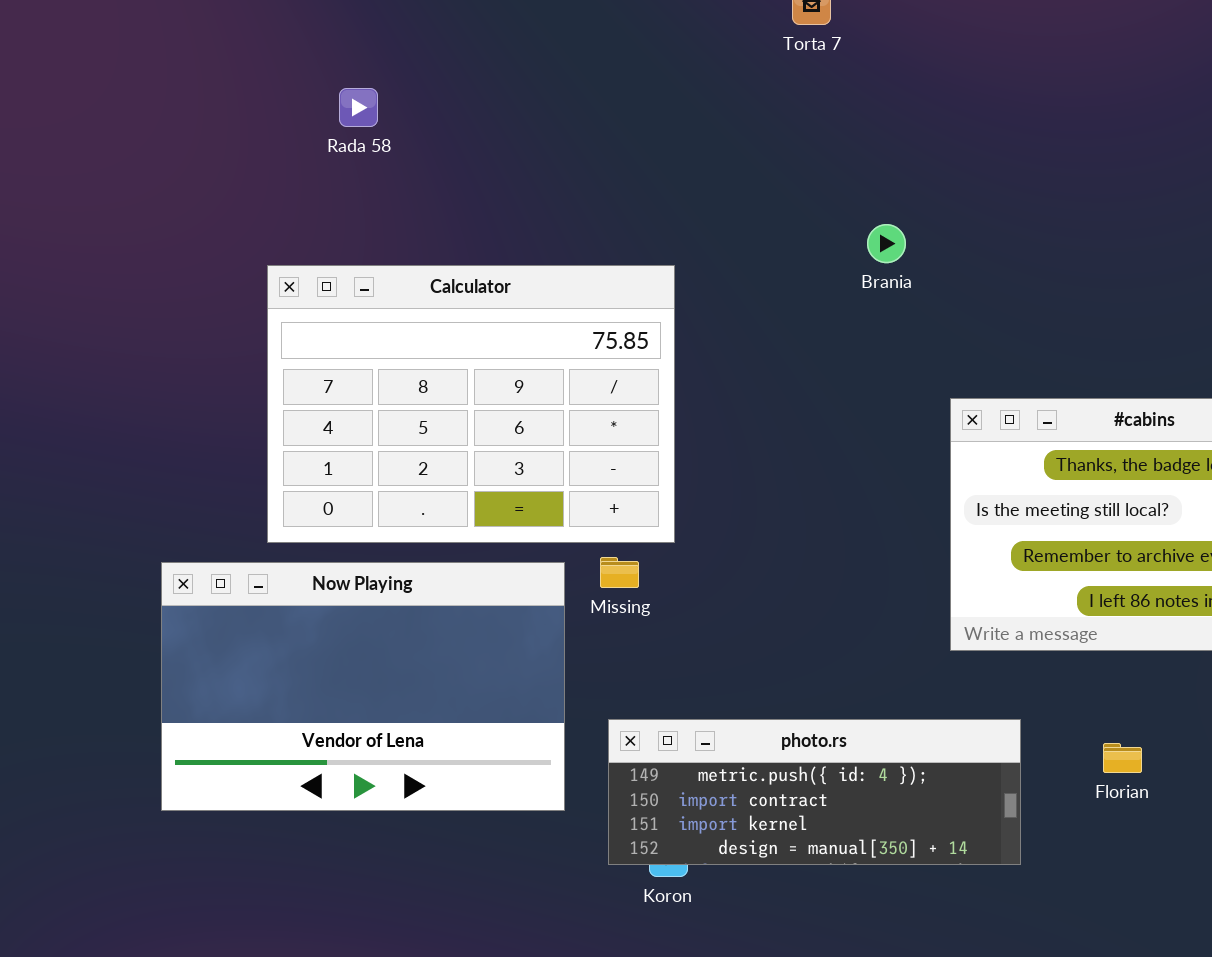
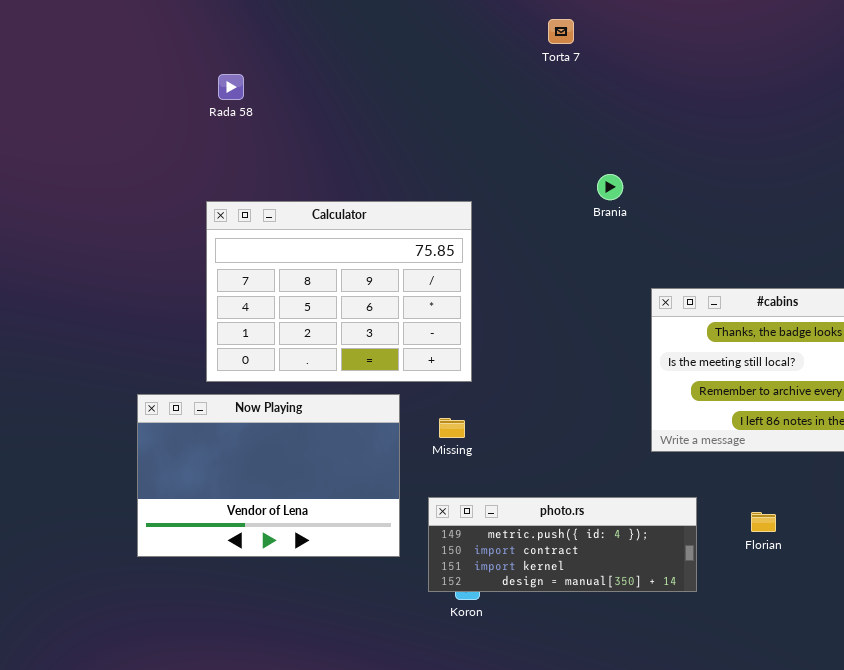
Rada 58: [339,88,378,127] -> [218,74,244,100], moved
Missing: [600,557,639,588] -> [439,418,465,438], moved

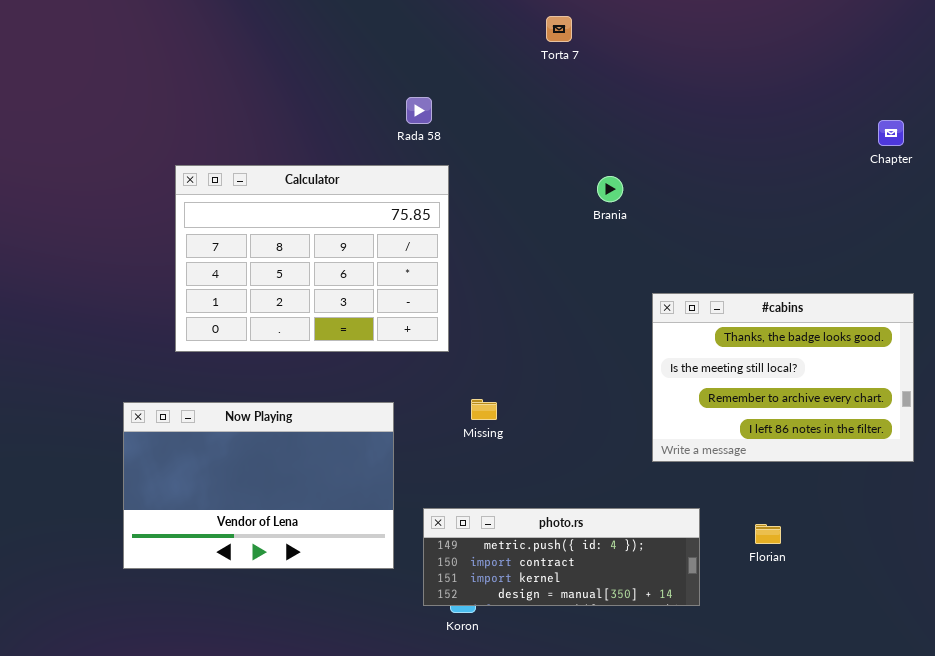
Rada 58: [218,74,244,100] -> [406,97,432,124], moved
Calculator: [206,201,472,382] -> [175,165,449,352], moved
Missing: [439,418,465,438] -> [471,399,497,420], moved

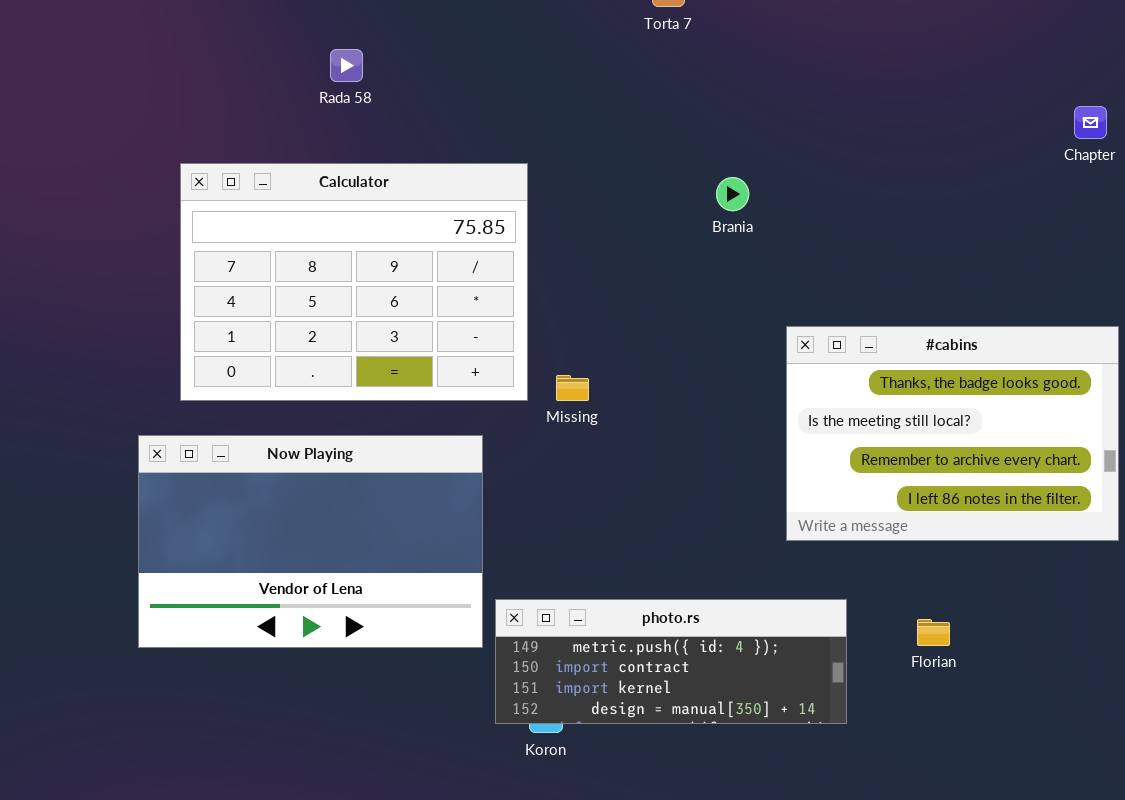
Rada 58: [406,97,432,124] -> [330,49,363,82], moved
Missing: [471,399,497,420] -> [556,375,589,401], moved
Now Playing: [123,402,394,569] -> [138,435,483,648], moved

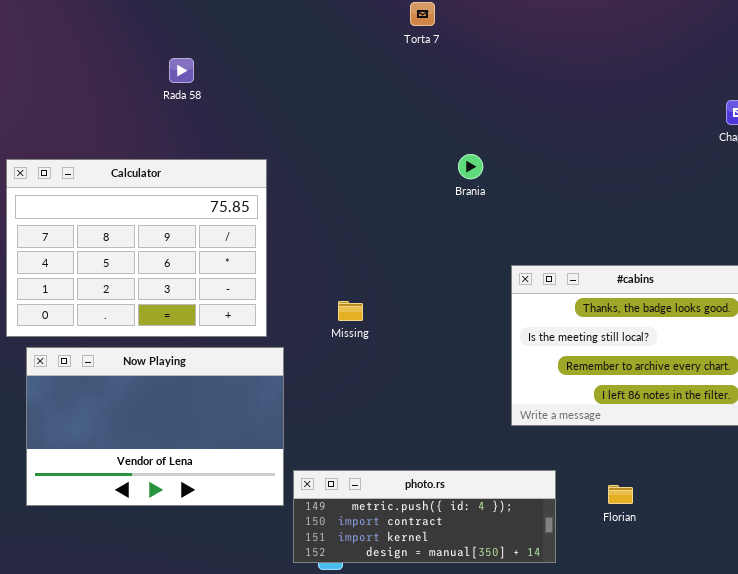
Calculator: [180,163,528,401] -> [6,159,267,337], moved

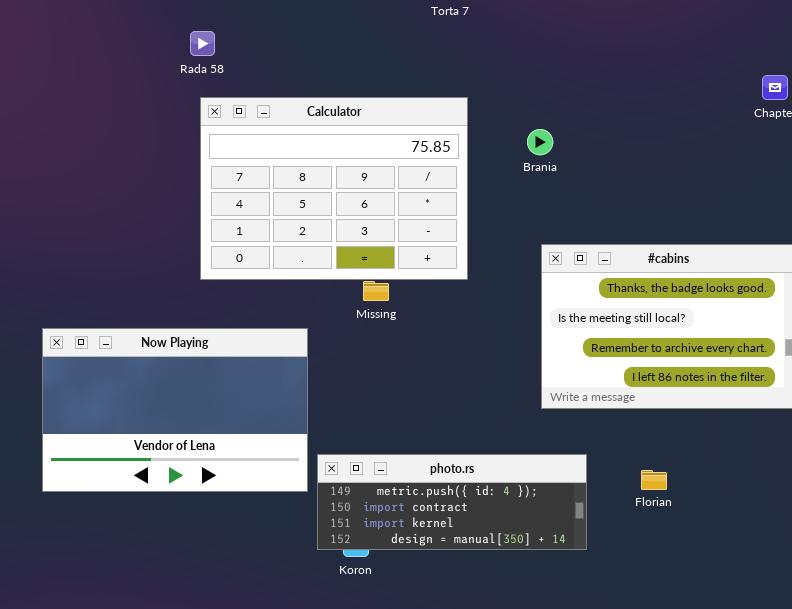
Brania: [458,154,483,179] -> [527,129,553,155], moved
Calculator: [6,159,267,337] -> [200,97,468,280], moved

